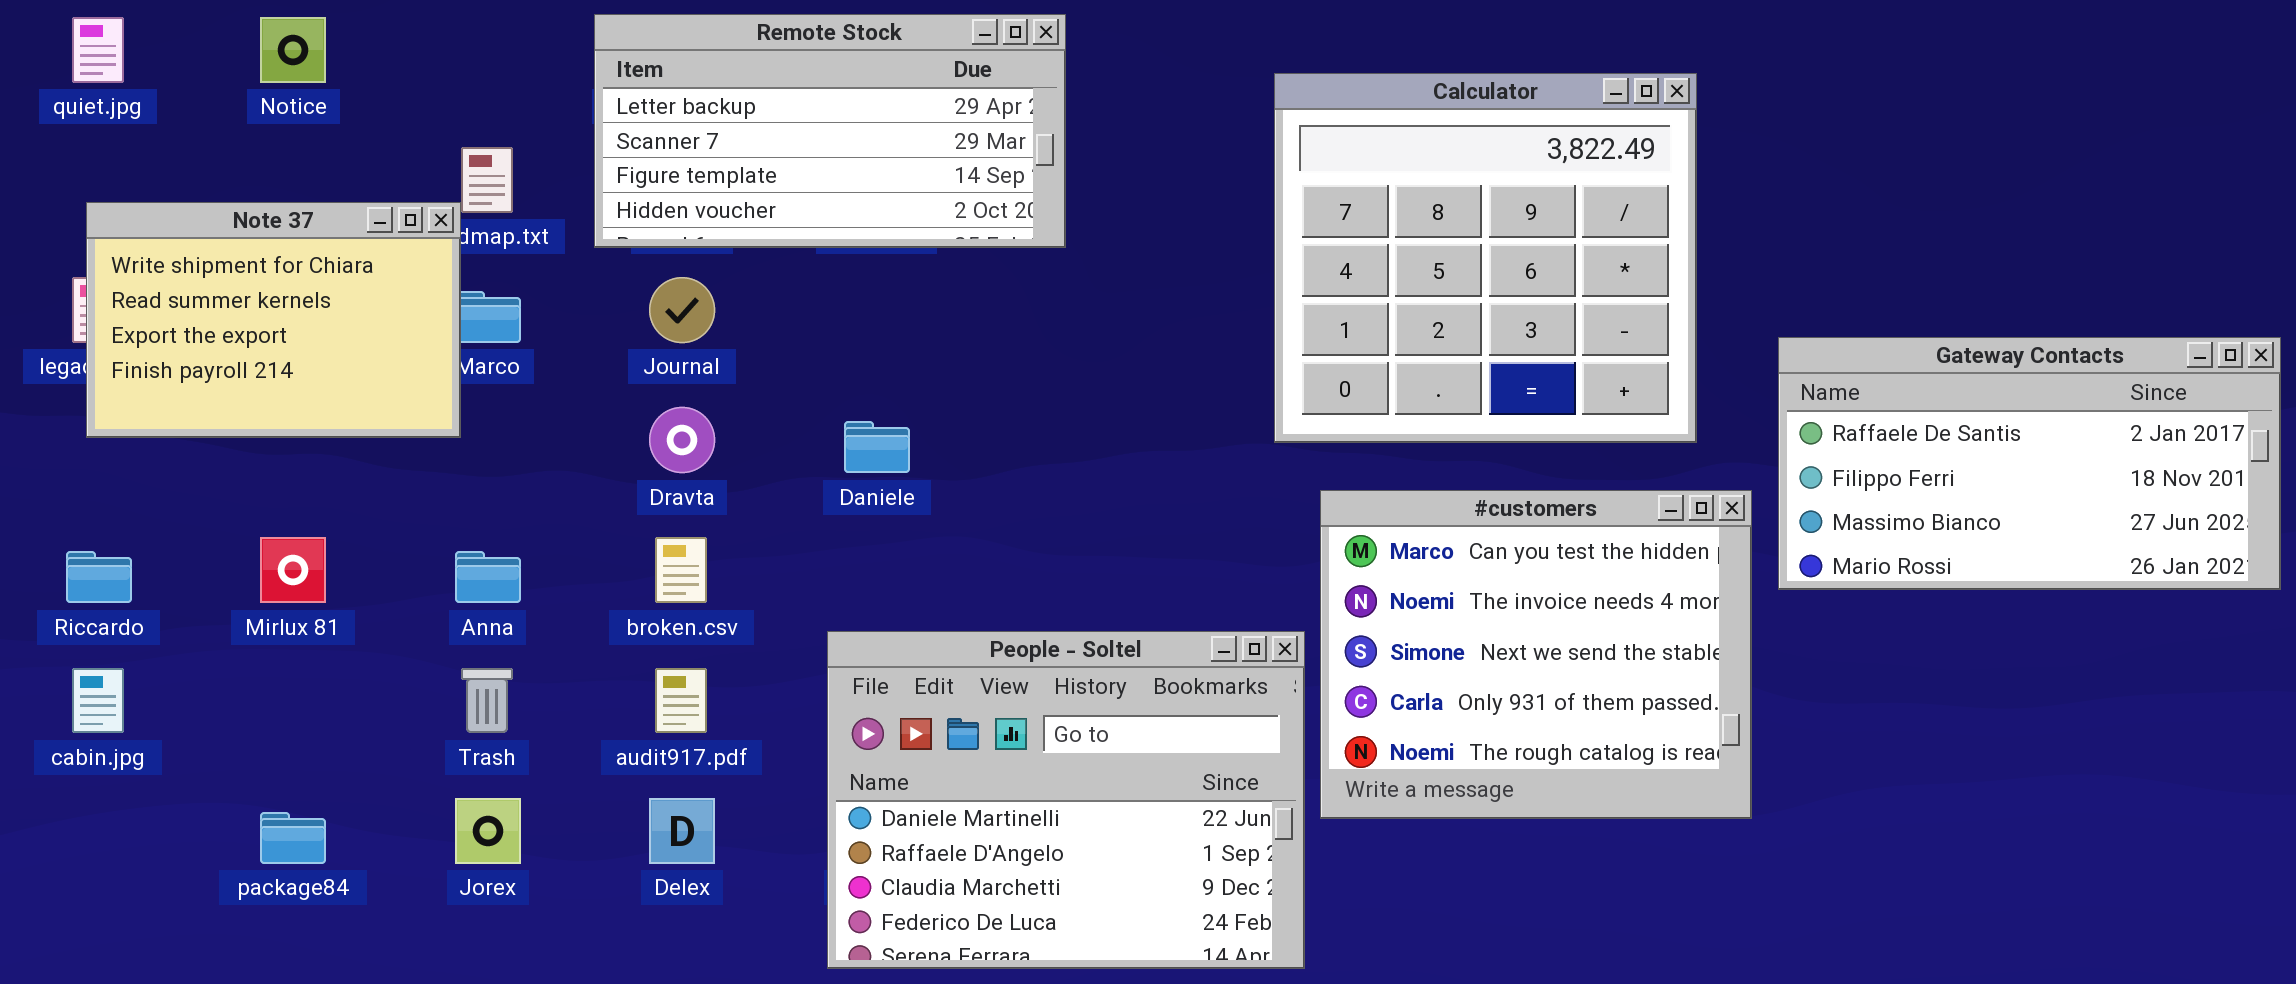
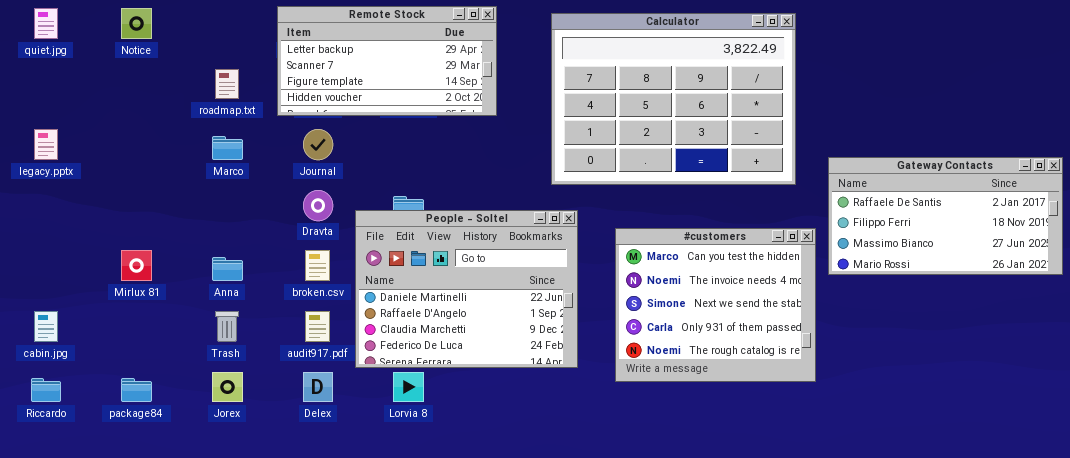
Calculator: [1274,73,1697,443] -> [551,13,796,185], moved, resized
Note 37: [86,202,461,438] -> none, closed
Riccardo: [66,551,132,603] -> [31,378,61,402], moved
People - Soltel: [827,631,1305,969] -> [355,210,578,368], moved

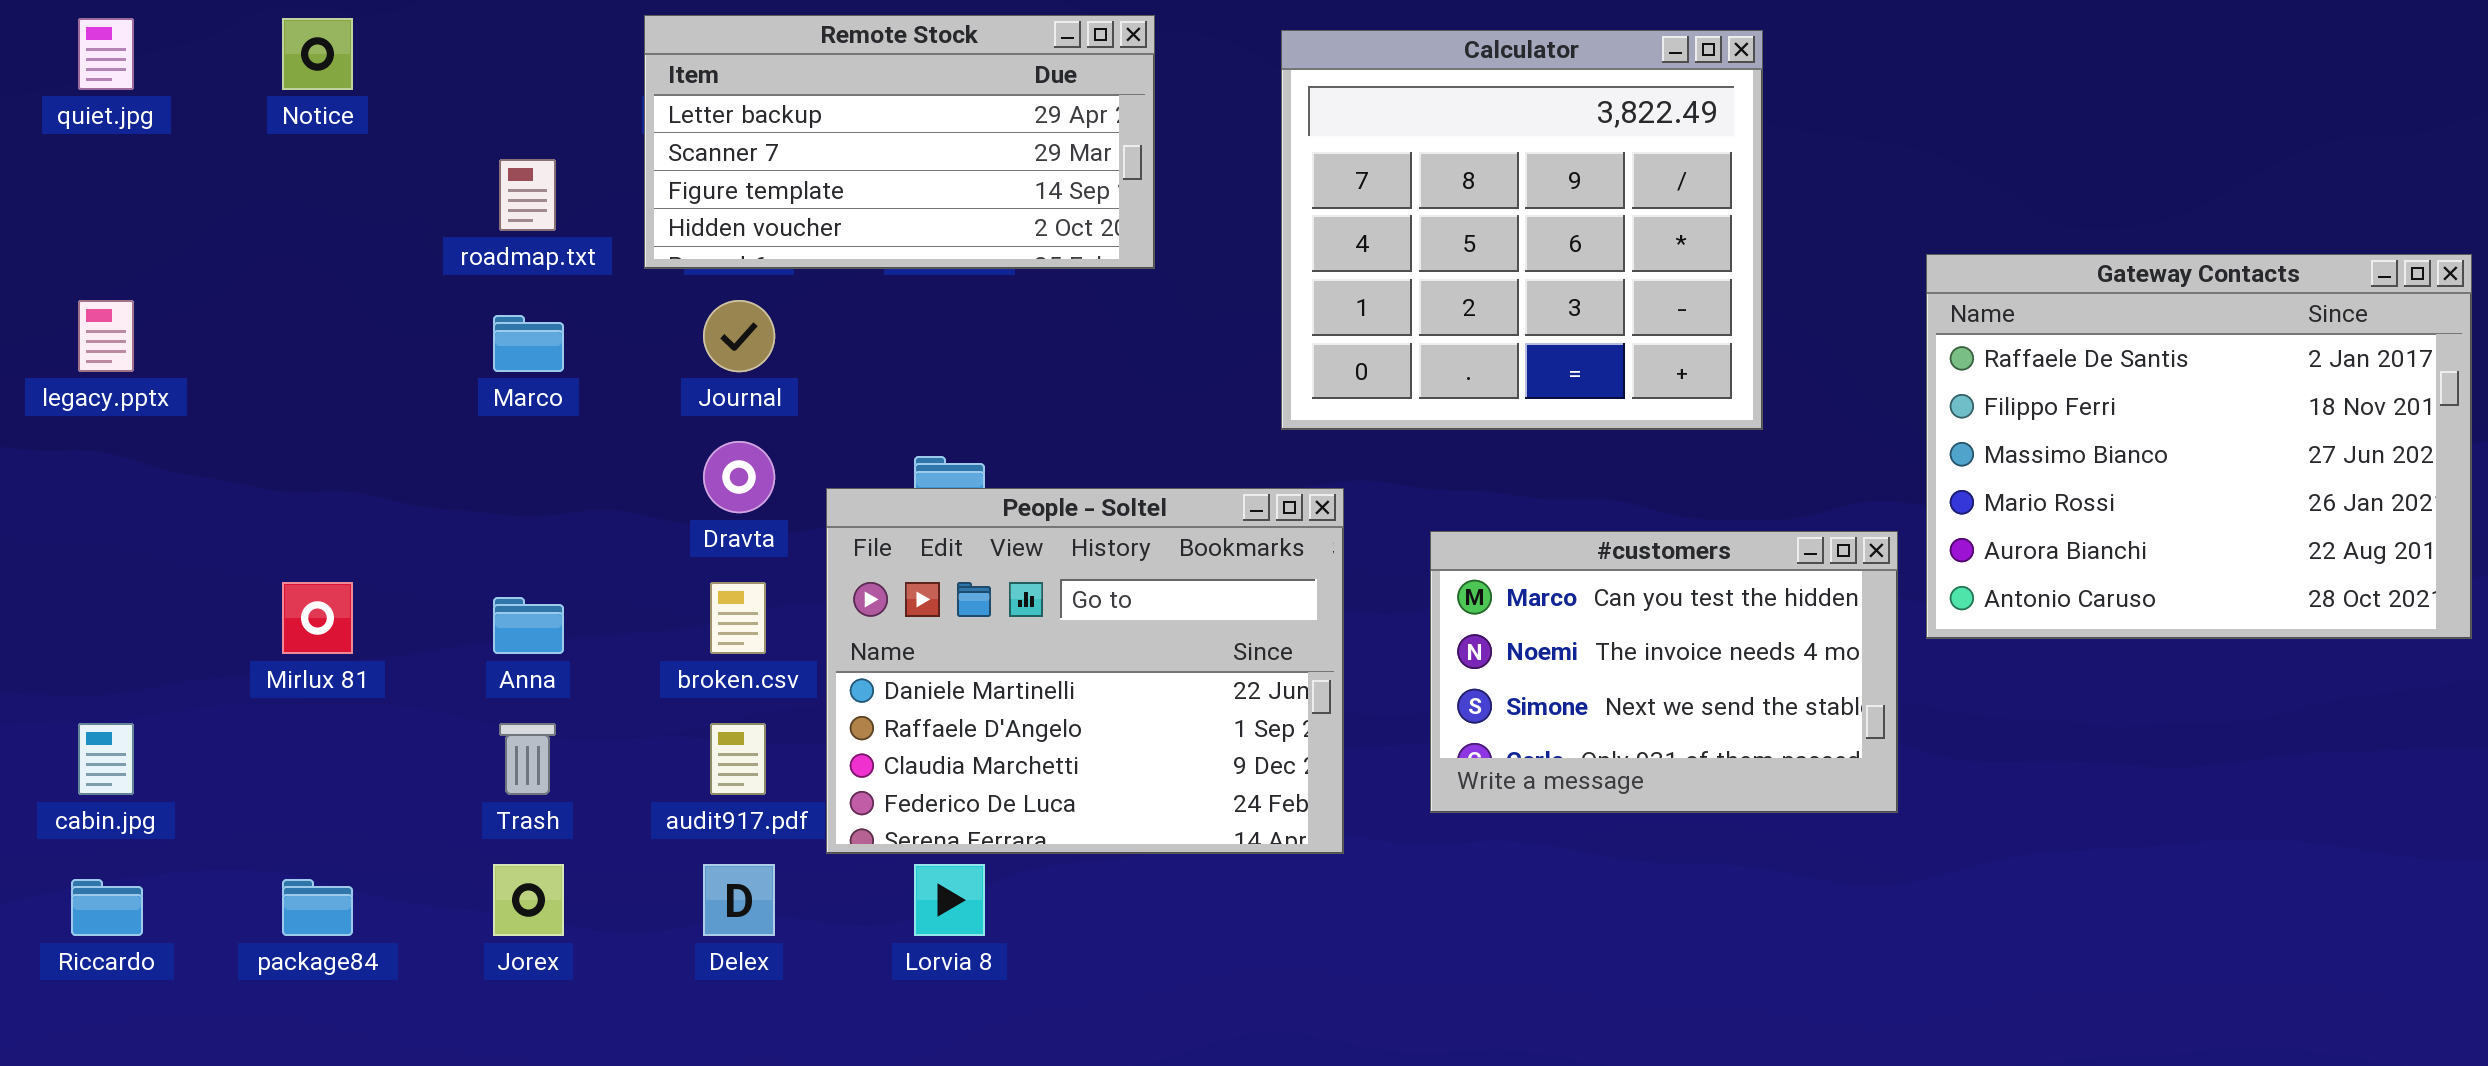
Calculator: [551,13,796,185] -> [1281,30,1763,430], resized
Gateway Contacts: [828,157,1063,275] -> [1926,254,2472,639], resized
#customers: [615,228,816,382] -> [1430,531,1898,813], resized

